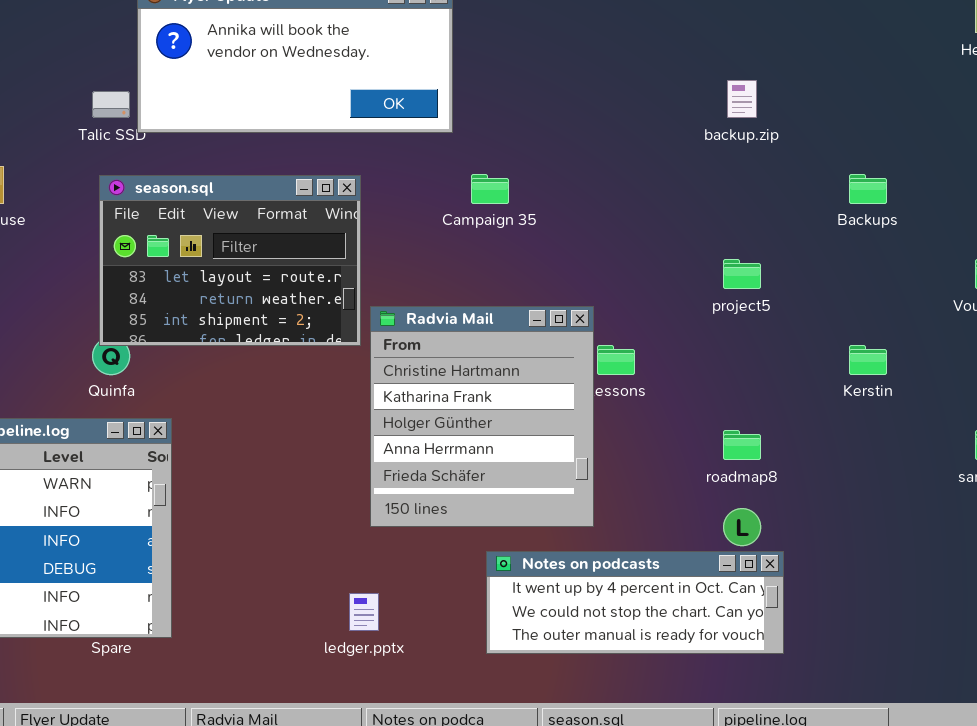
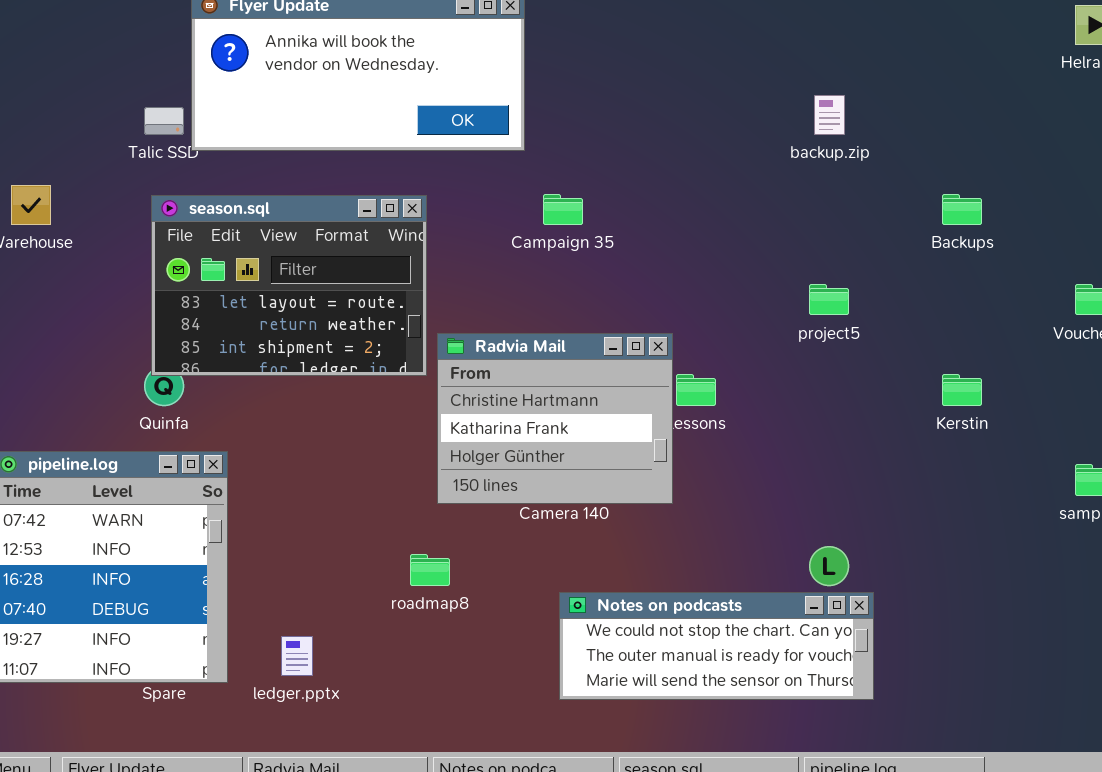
Radvia Mail: [370,306,594,527] -> [437,333,673,504], resized
roadmap8: [723,430,761,460] -> [410,554,450,586], moved
Notes on podcasts: [486,551,784,654] -> [559,592,874,700], scrolled down 1 row
ledger.pptx: [349,593,379,631] -> [281,636,313,676], moved

